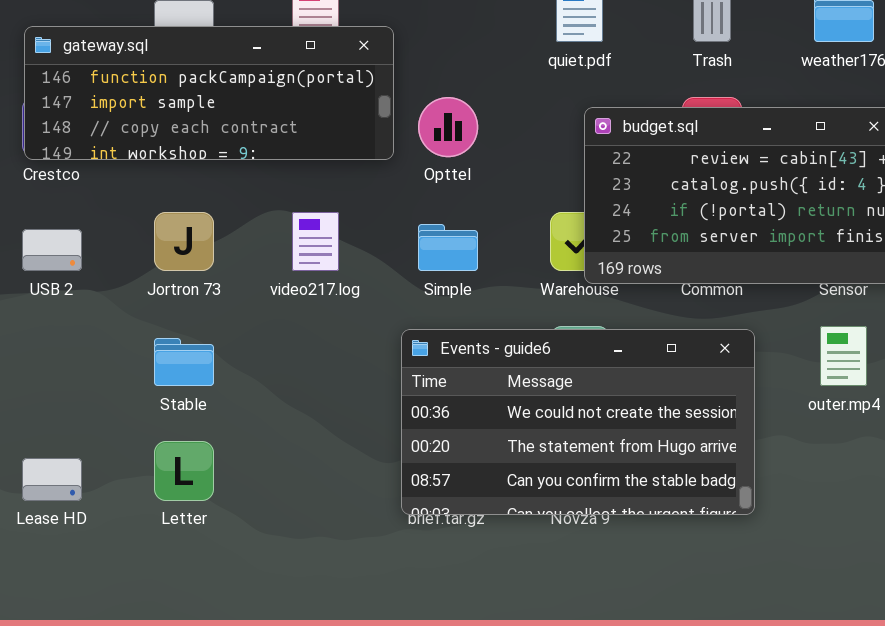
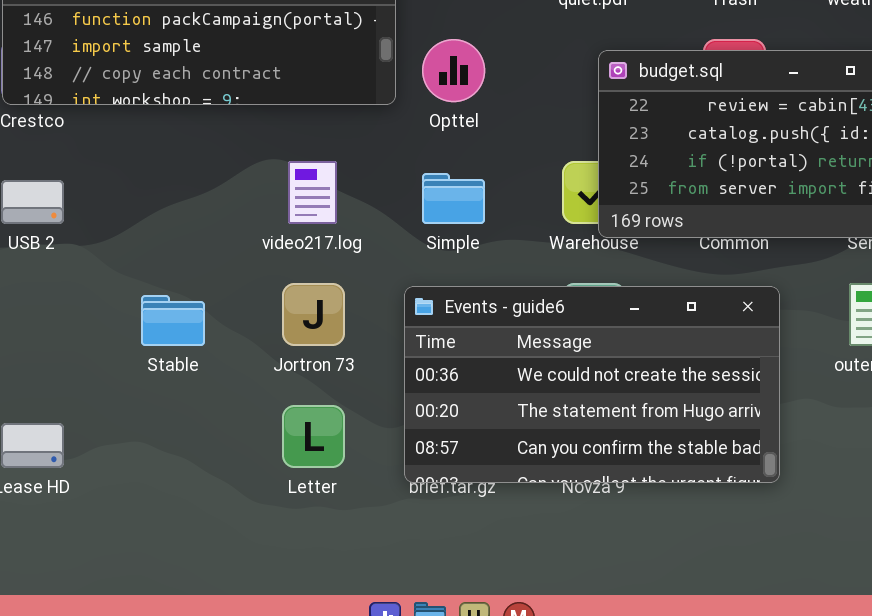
Jortron 73: [154,212,214,271] -> [282,283,345,346], moved
Letter: [154,441,214,501] -> [282,405,345,468], moved

